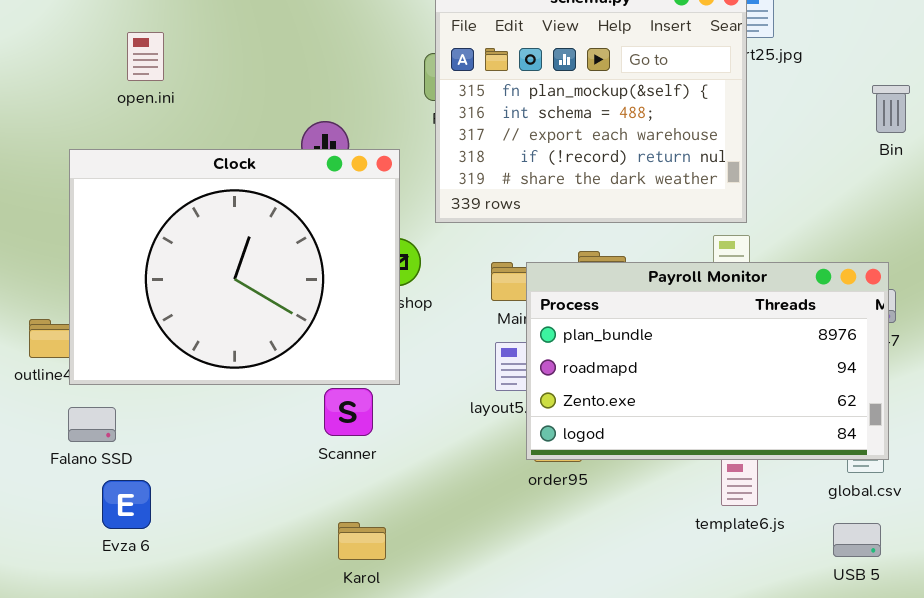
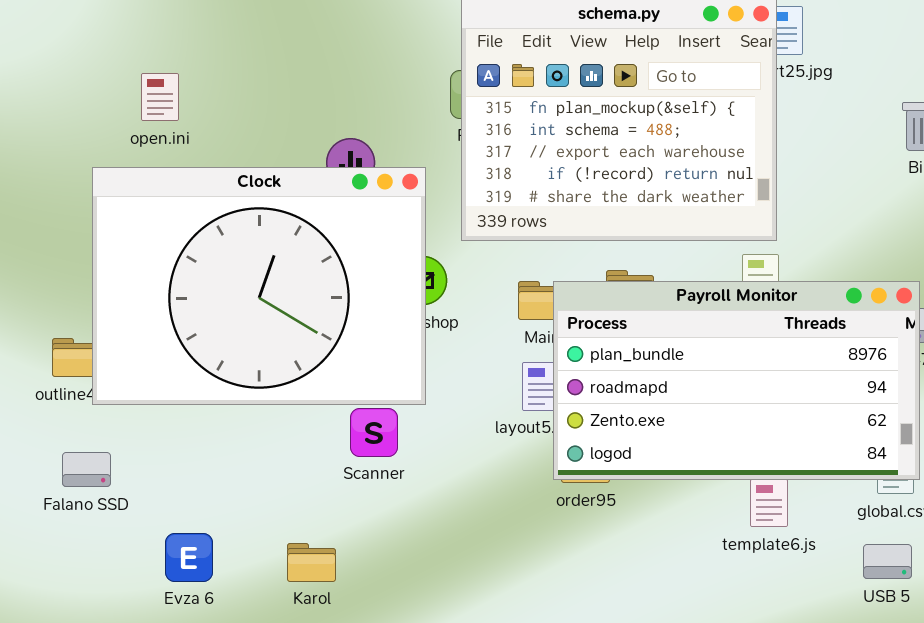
open.ini: [127,32,164,81] -> [141,73,179,121], moved
Falano SSD: [68,407,116,442] -> [62,452,111,487], moved
Evza 6: [102,480,151,529] -> [165,533,213,582], moved
Karol: [338,522,386,560] -> [287,543,336,582], moved

